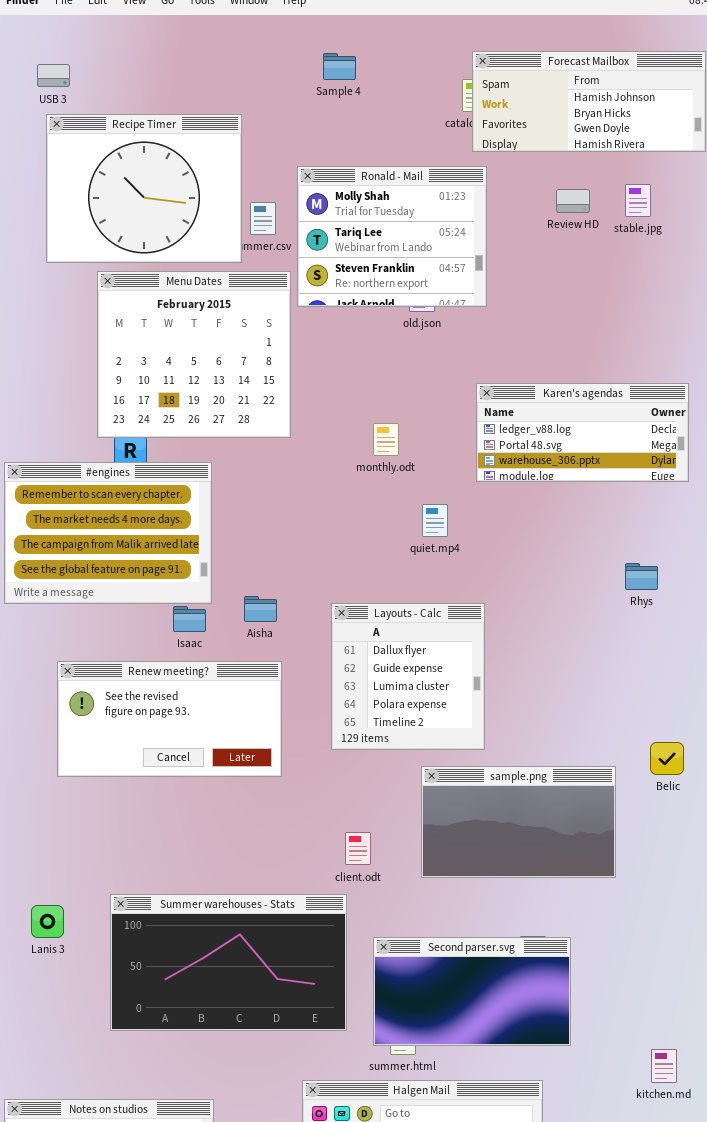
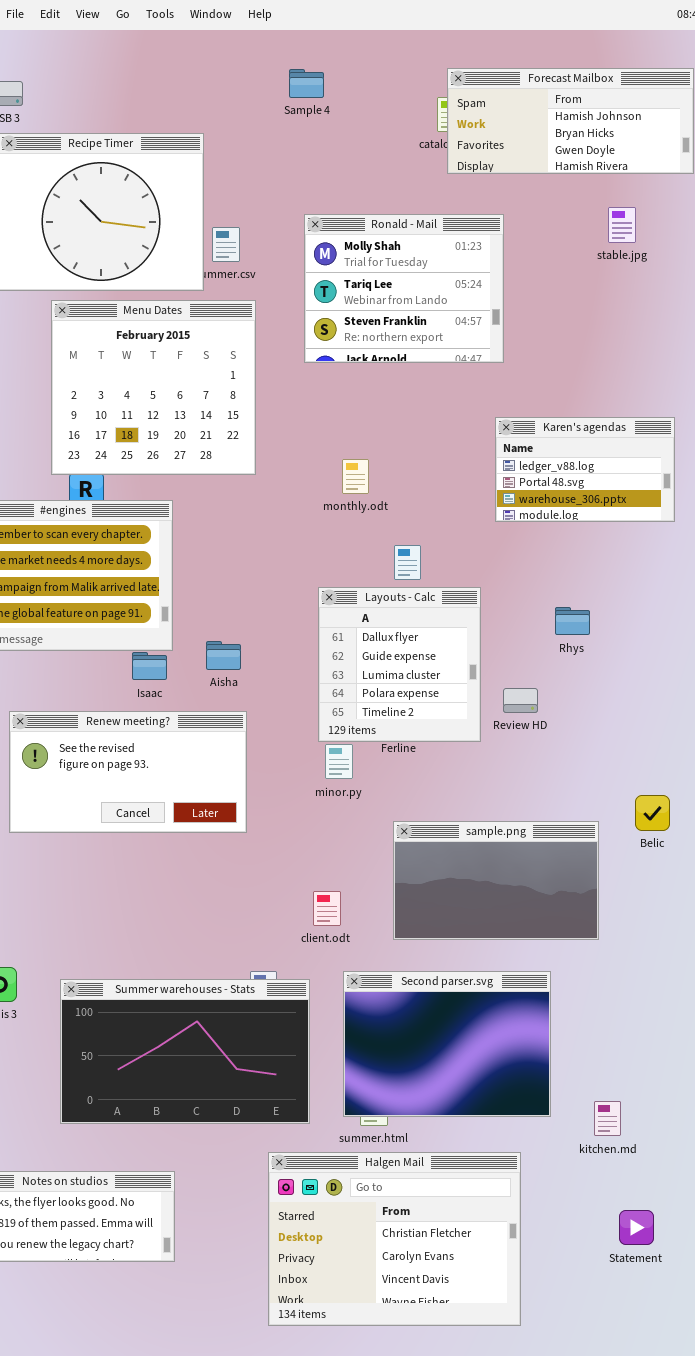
Ronald - Mail: [297,166,487,307] -> [304,214,504,363], moved
Review HD: [556,189,590,213] -> [503,688,538,713], moved
Karen's agendas: [476,383,689,482] -> [495,417,675,522], resized
Rhys: [625,563,658,590] -> [555,607,590,635], moved
Layouts - Calc: [331,603,485,750] -> [318,587,481,742], moved
Summer warehouses - Stats: [110,894,347,1031] -> [60,979,310,1124], moved
Second parser.svg: [373,937,571,1046] -> [343,971,551,1117], resized
kitchen.md: [651,1049,677,1083] -> [594,1101,621,1136], moved

